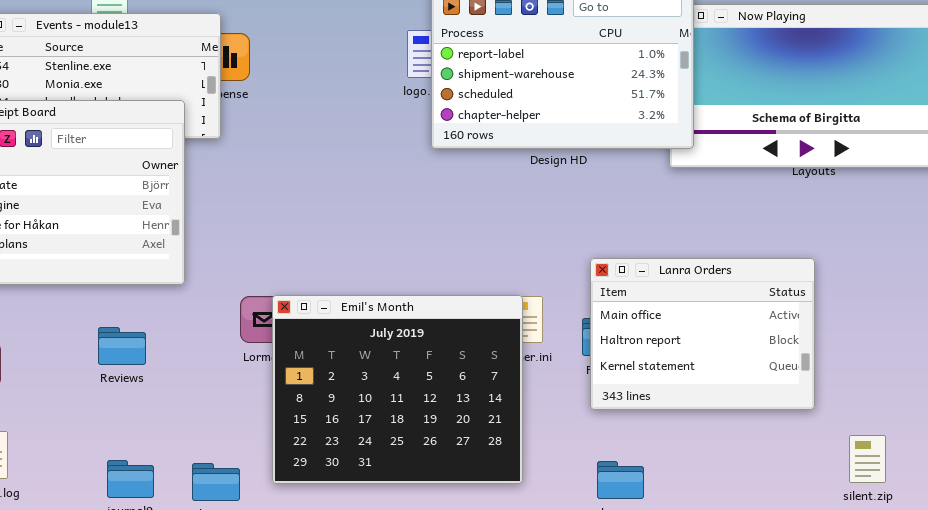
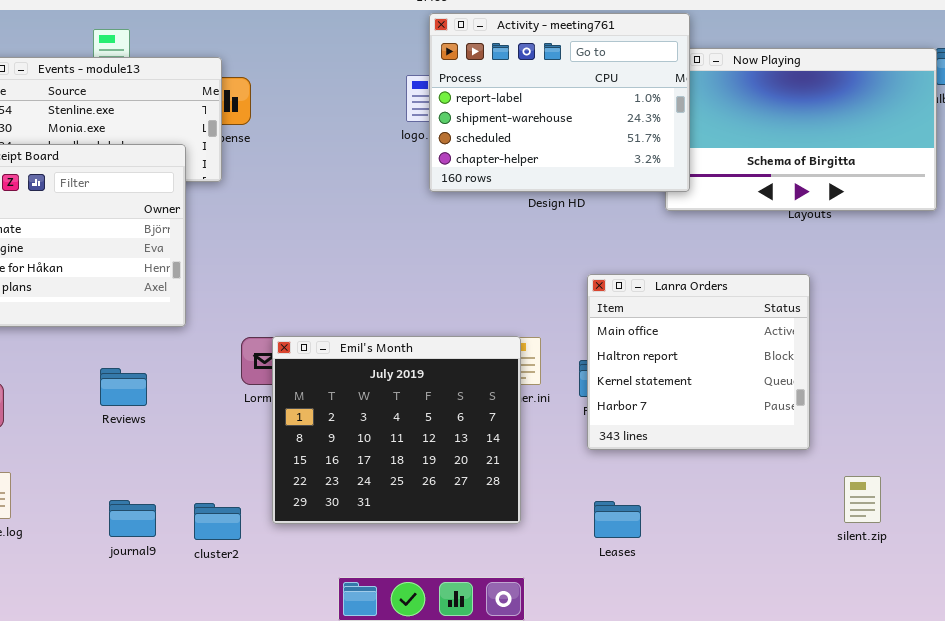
Lanra Orders: [590,258,815,410] -> [587,274,810,450], resized

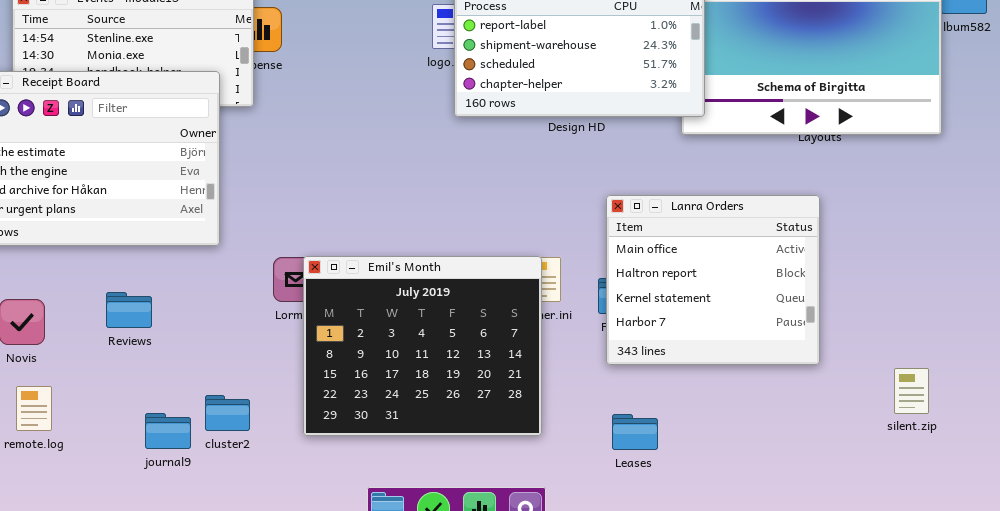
Reviews: [100,368,147,406] -> [106,292,152,328], moved
silent.zip: [844,476,881,523] -> [894,368,929,414], moved
cluster2: [194,503,241,540] -> [205,395,250,431], moved

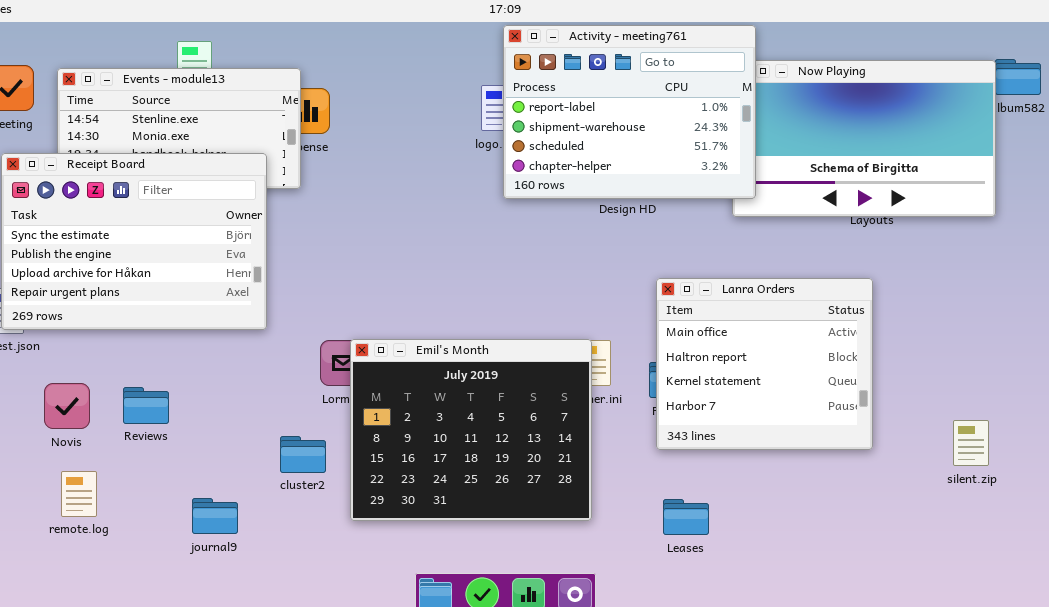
Reviews: [106,292,152,328] -> [123,387,169,424], moved
silent.zip: [894,368,929,414] -> [953,420,989,466], moved
cluster2: [205,395,250,431] -> [280,436,326,473], moved

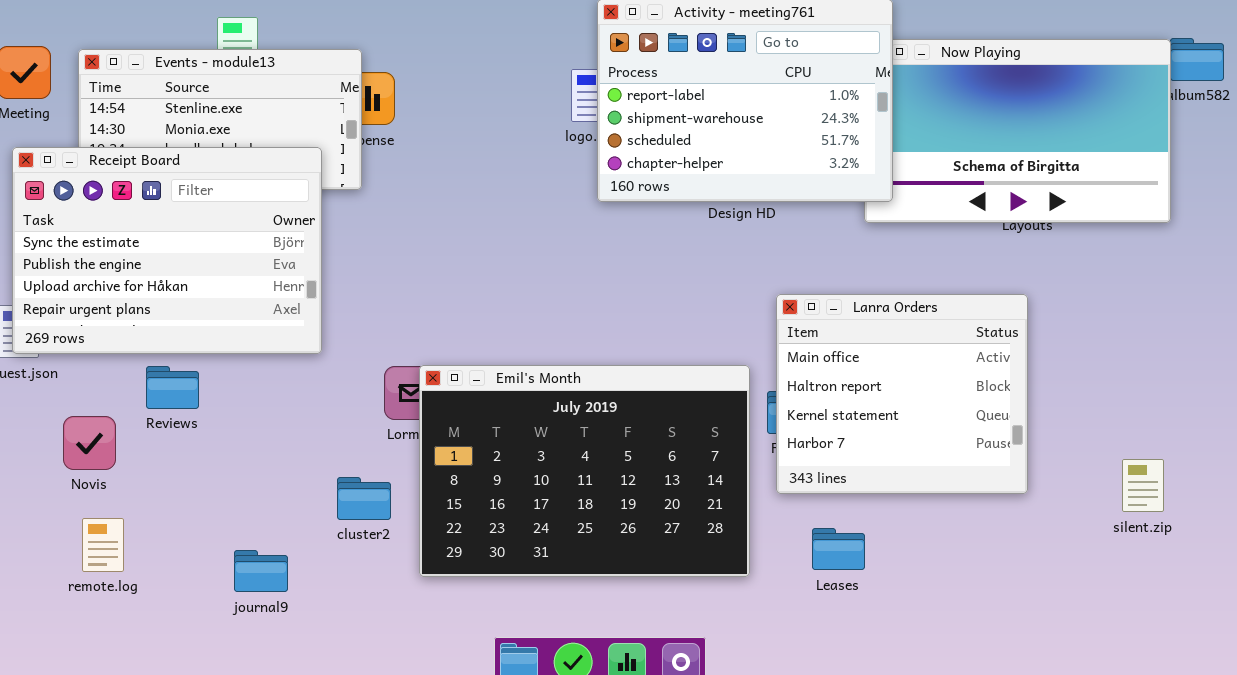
Emil's Month: [350,339,592,521] -> [419,365,750,577], resized
Reviews: [123,387,169,424] -> [146,366,199,409], moved
Leases: [663,499,709,535] -> [812,528,865,570], moved

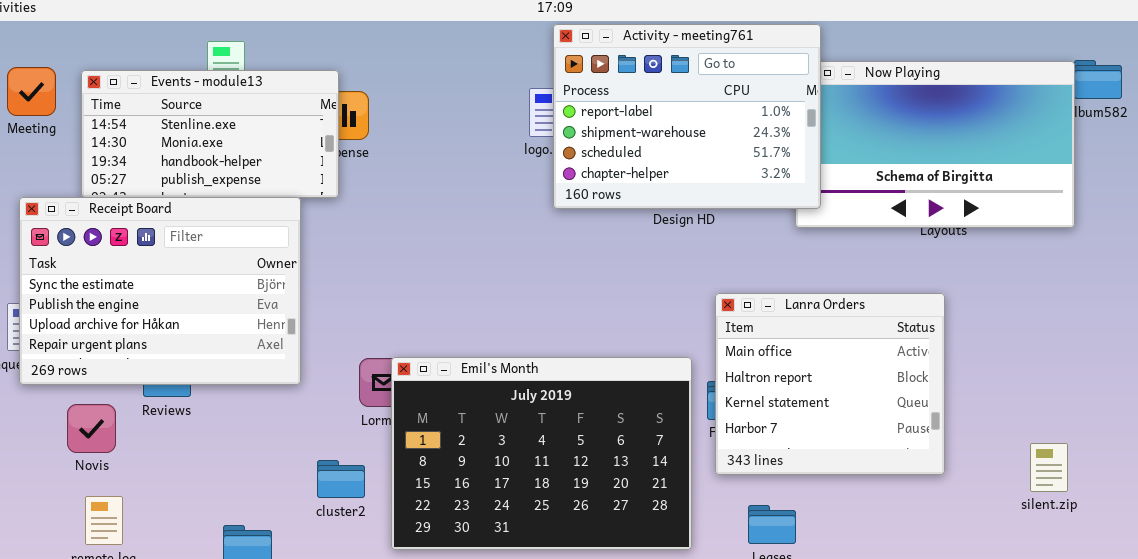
Receipt Board: [12,147,322,354] -> [19,197,301,385], moved

